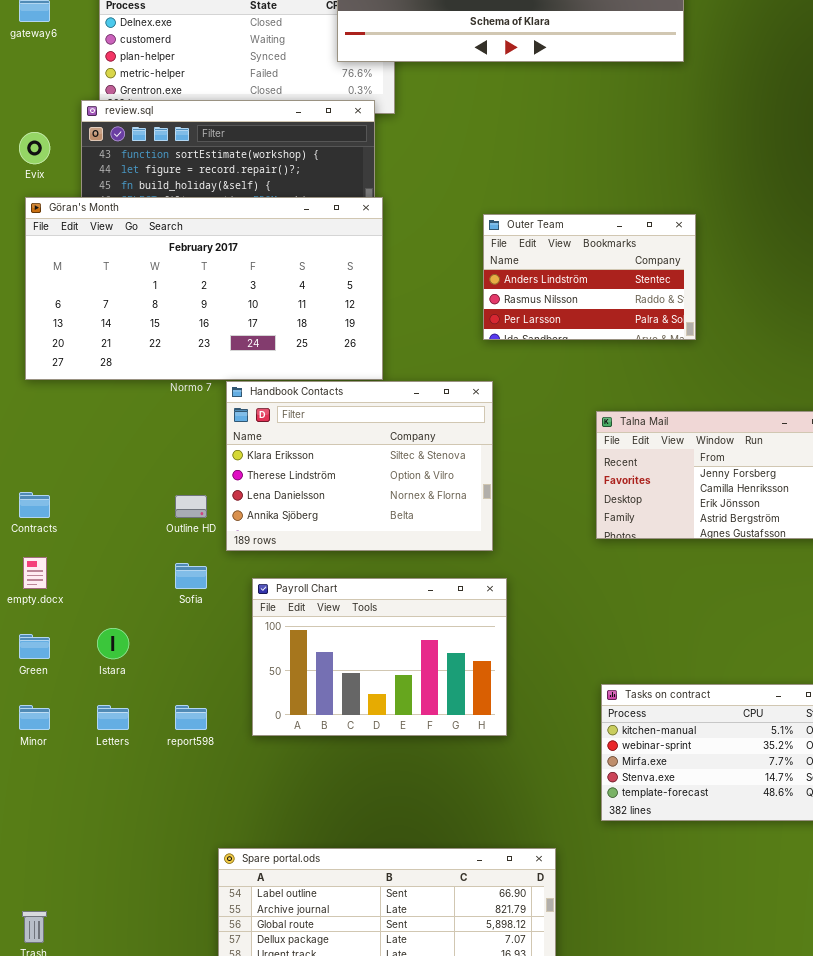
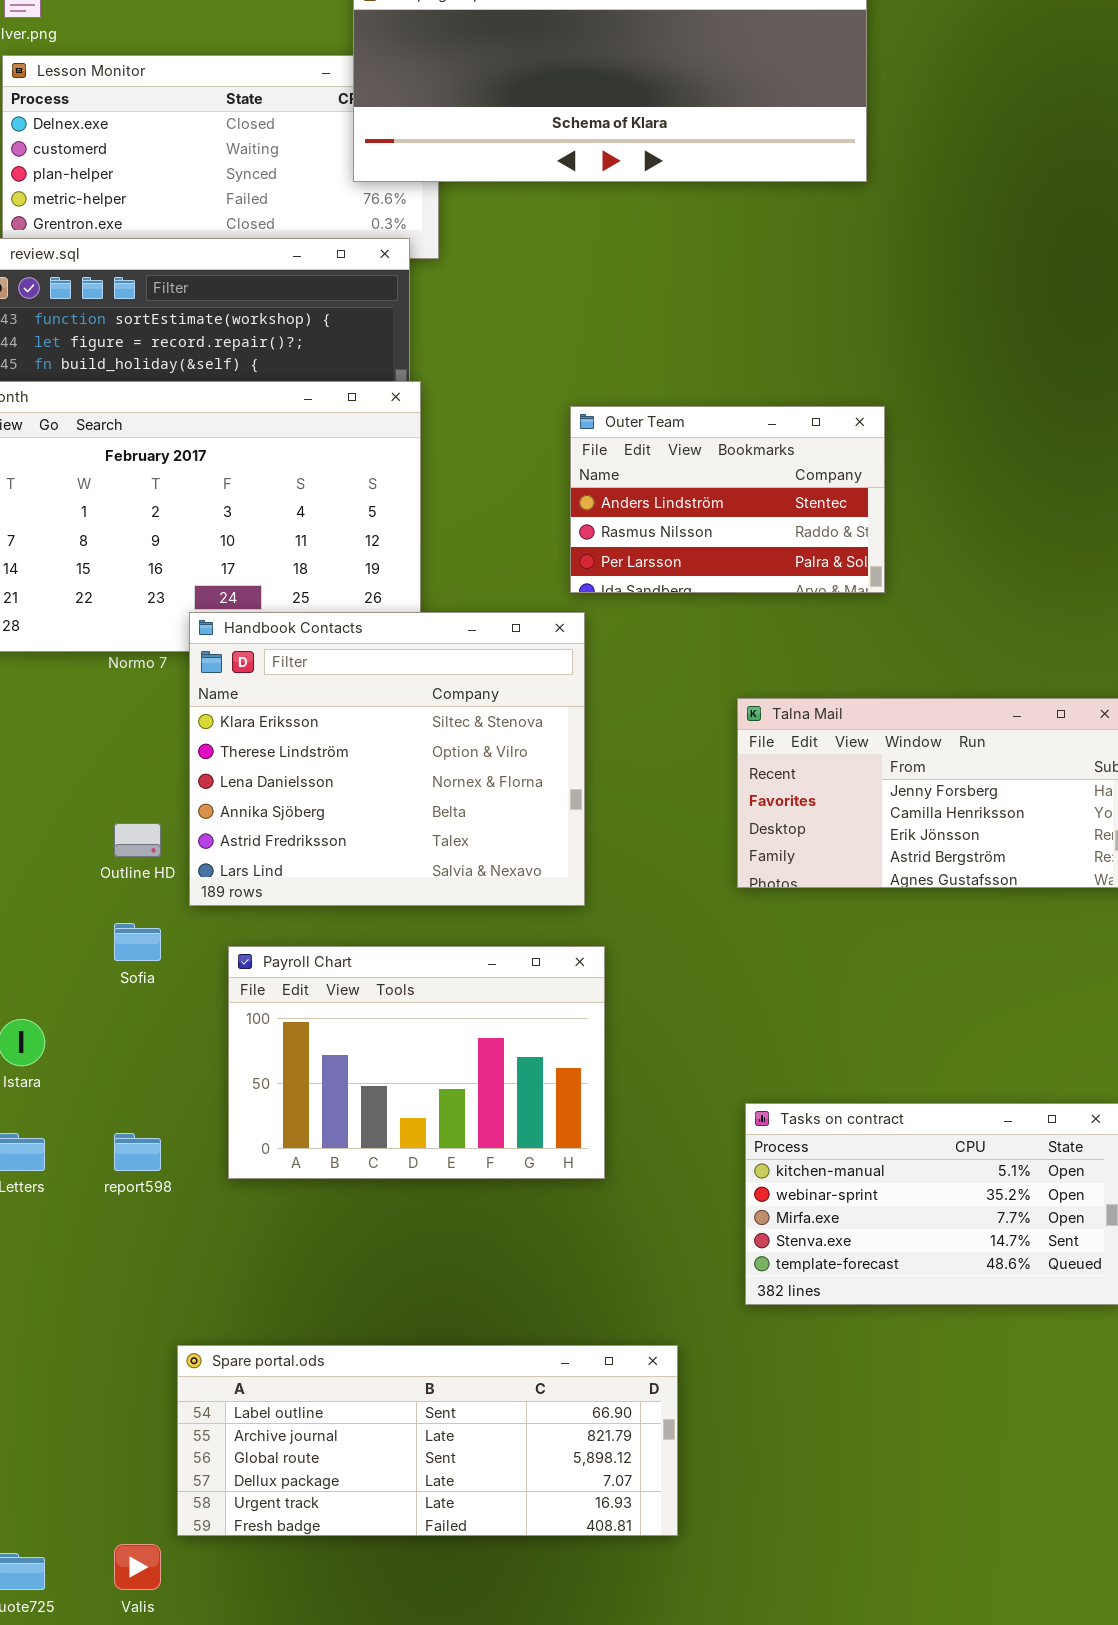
Handbook Contacts: [226,381,493,551] -> [189,612,585,906], resized

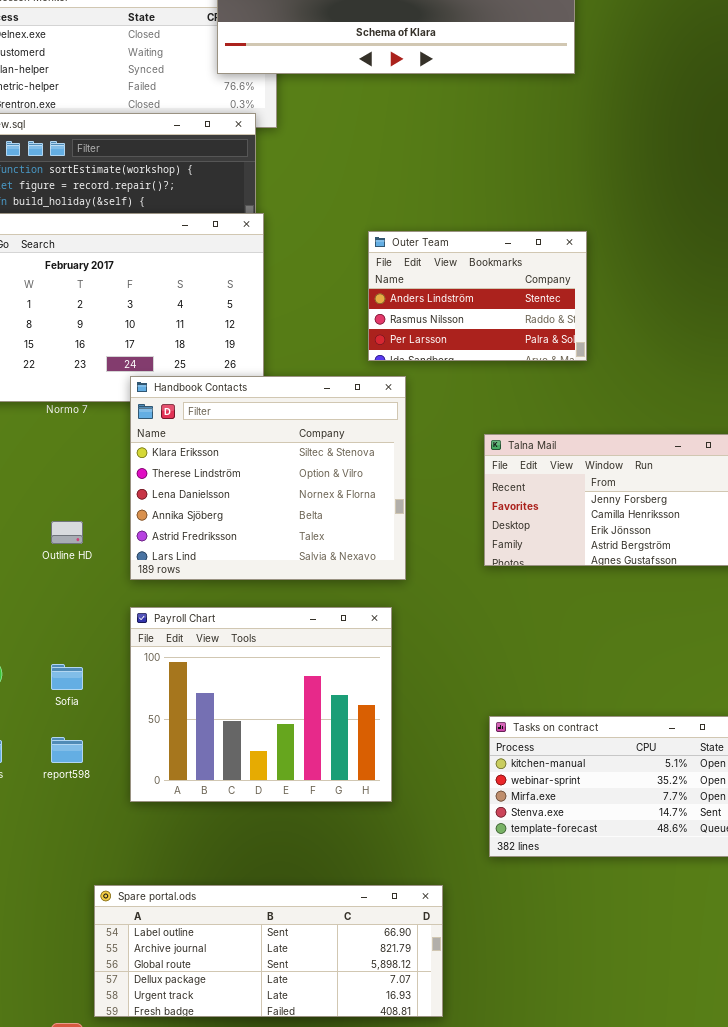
Handbook Contacts: [189,612,585,906] -> [130,376,406,580], moved
Sofia: [114,923,161,961] -> [51,664,83,690], moved
Payroll Chart: [228,946,605,1179] -> [130,607,392,802], resized

